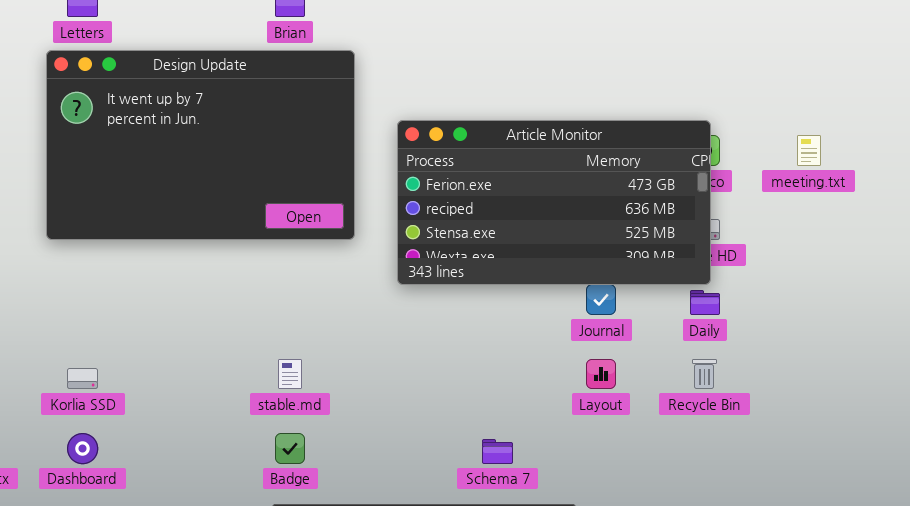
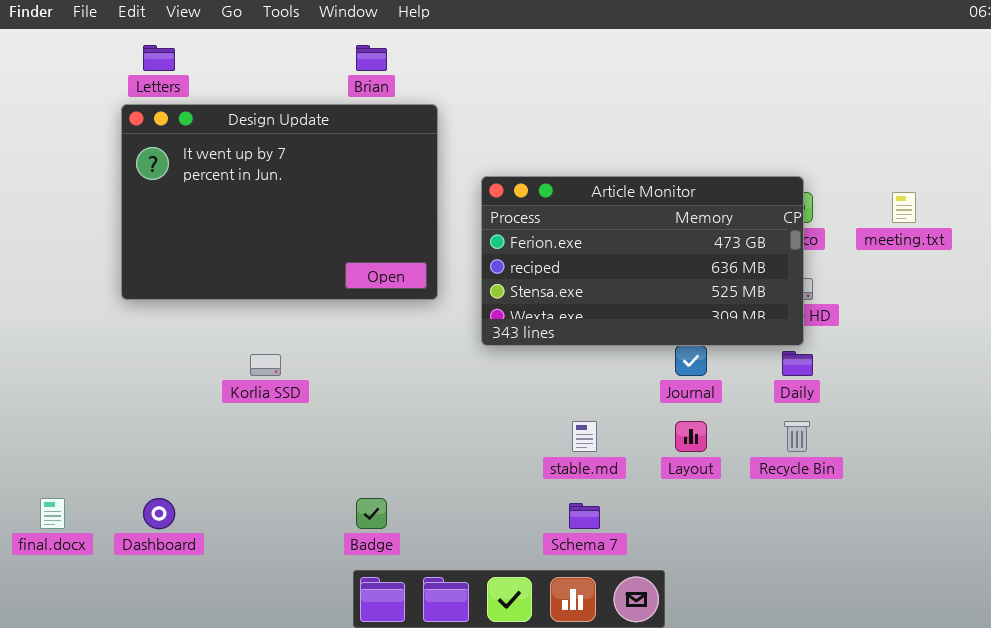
stable.md: [278,359,302,389] -> [572,421,597,452], moved
Korlia SSD: [67,368,98,389] -> [250,354,281,376], moved

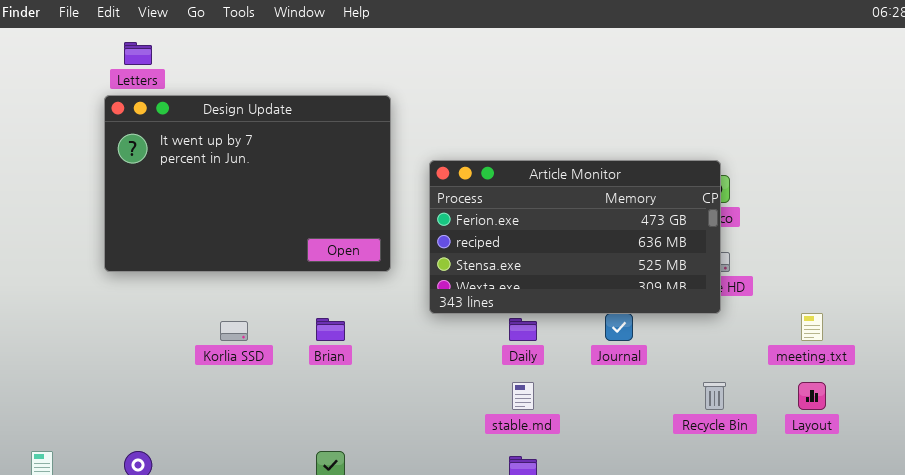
Brian: [356,45,387,71] -> [316,318,345,341], moved
meeting.txt: [892,192,916,223] -> [801,313,823,341], moved
Daily: [782,351,813,376] -> [509,318,537,341], moved
Layout: [675,421,707,452] -> [798,382,826,410], moved

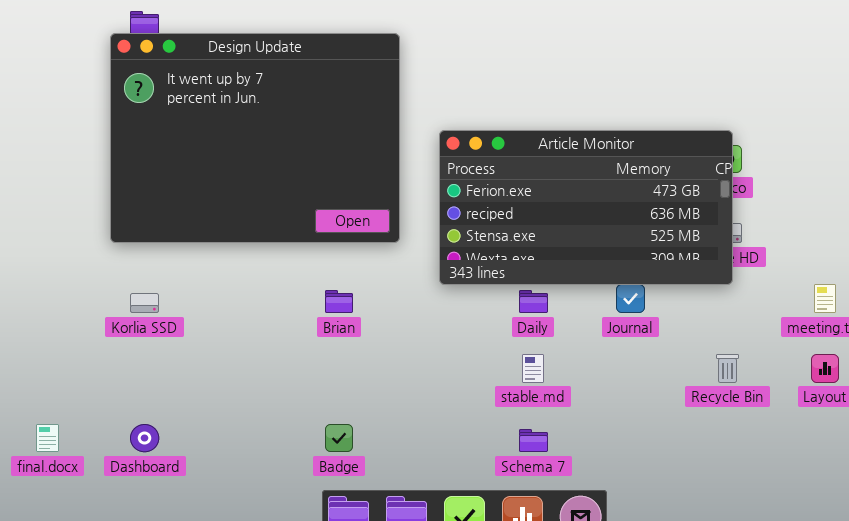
Design Update: [104,95,391,272] -> [110,33,400,243], resized
Korlia SSD: [220,321,248,341] -> [130,293,159,313], moved

